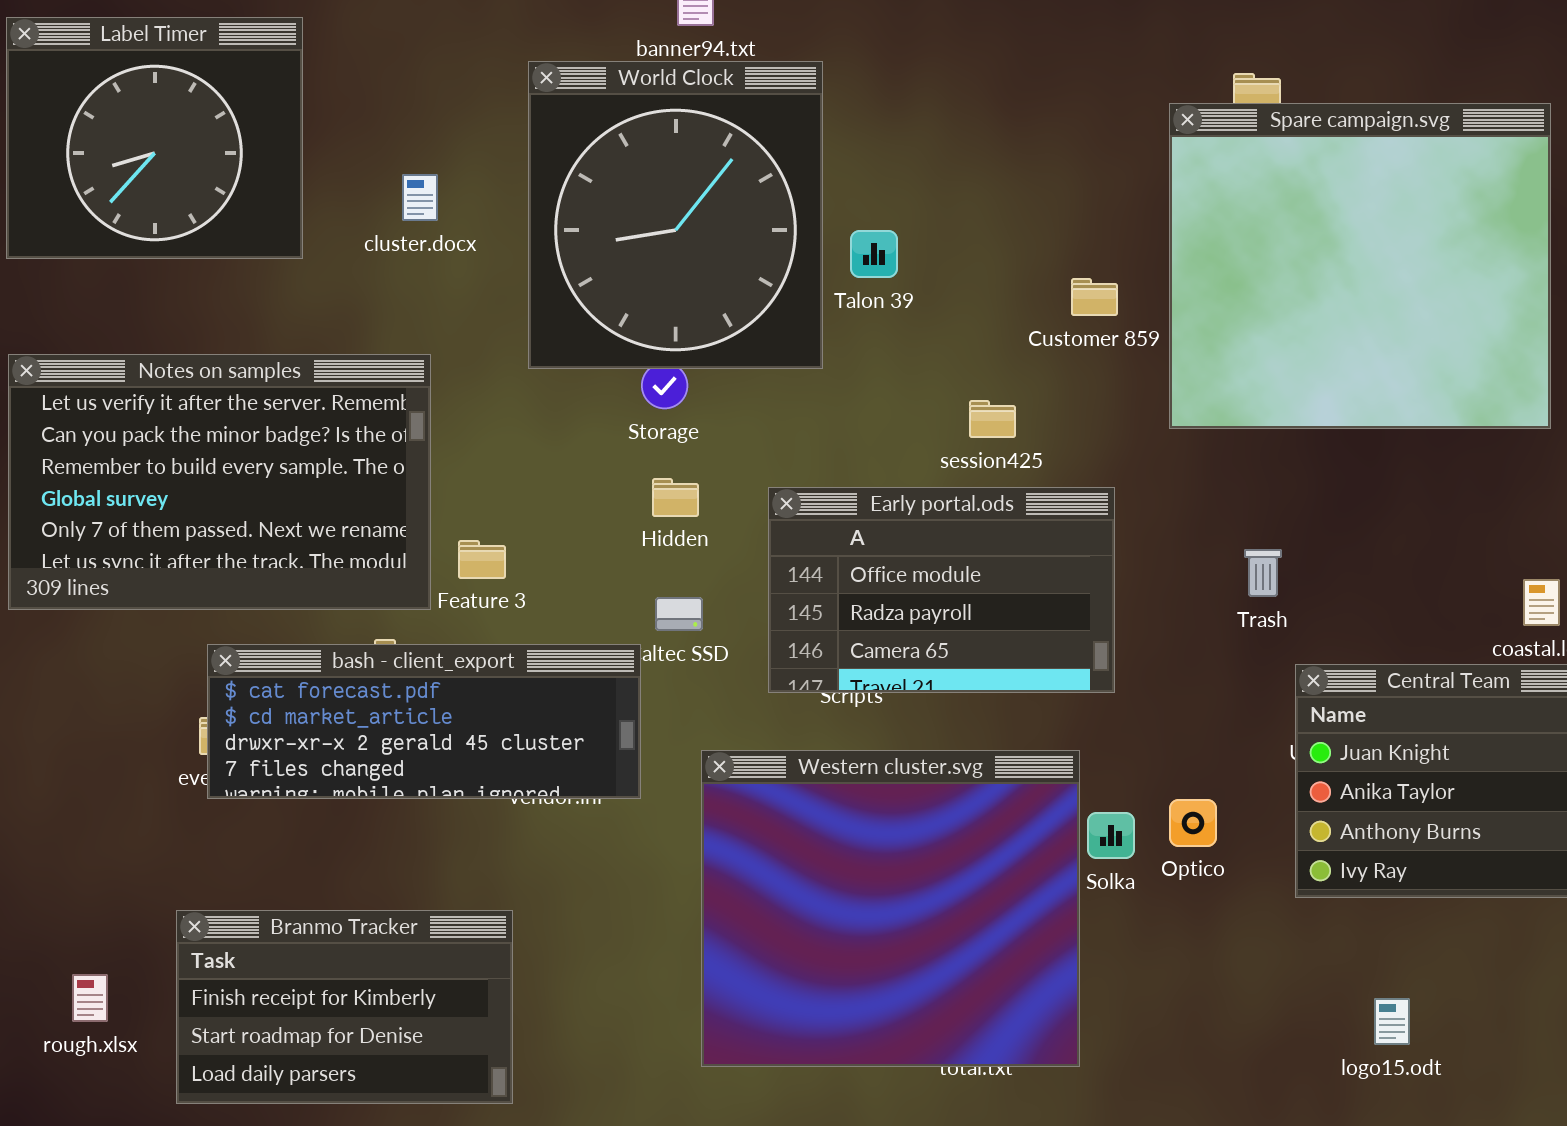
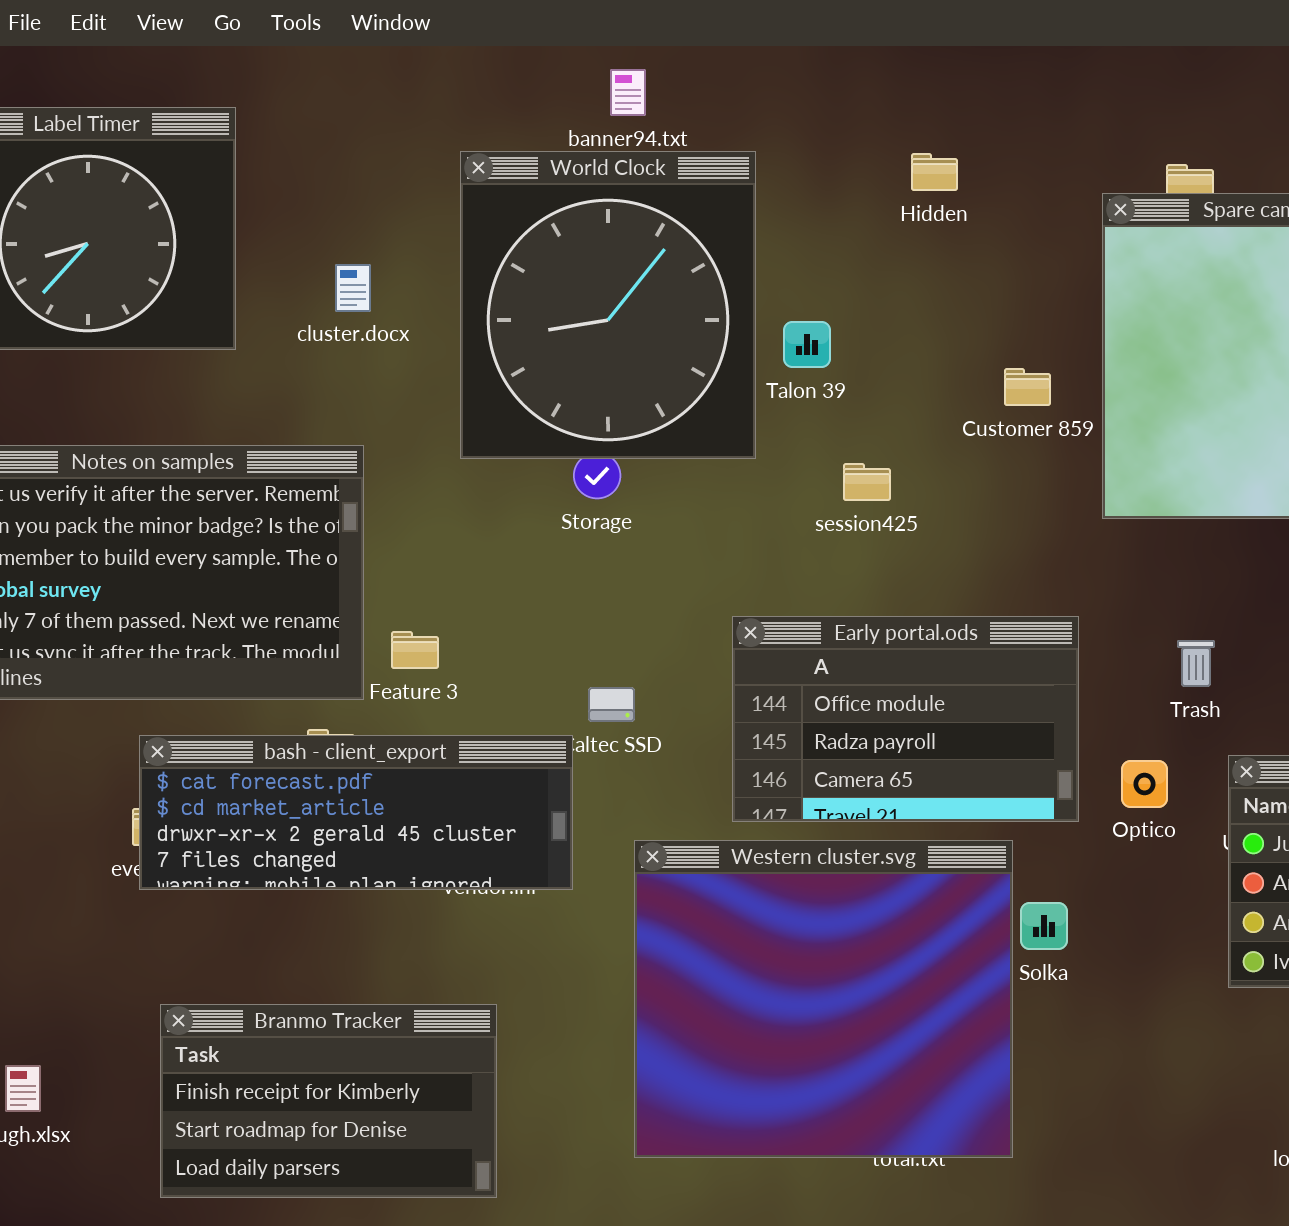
session425: [969,400,1016,438] -> [843,463,891,501], moved
Hidden: [652,478,699,517] -> [911,153,958,191], moved
Early portal.ods: [768,487,1115,693] -> [732,616,1079,822], moved
Optico: [1169,799,1217,847] -> [1121,760,1168,808], moved
Branmo Tracker: [176,910,513,1104] -> [160,1004,497,1198], moved

